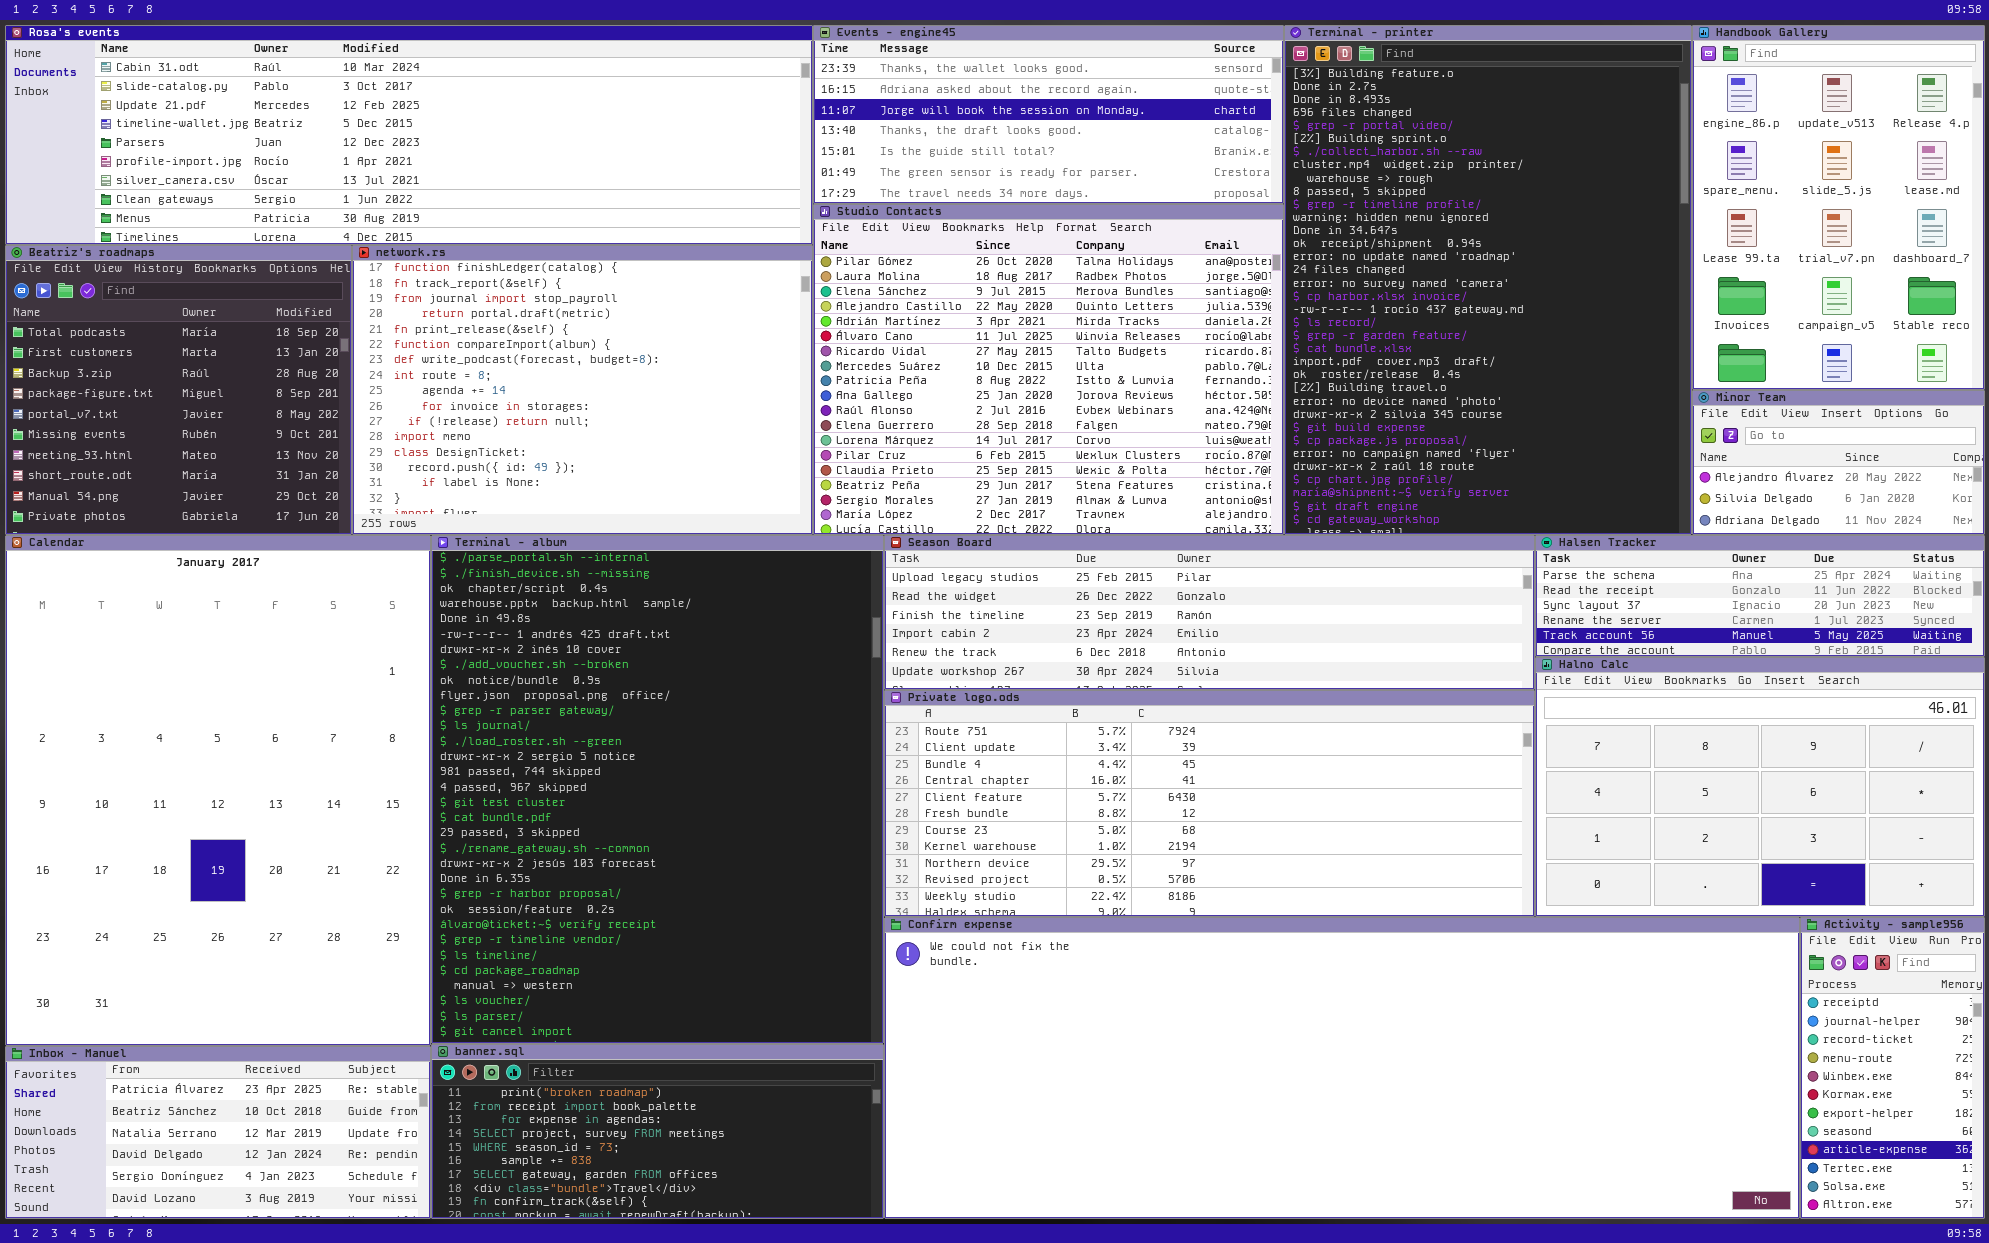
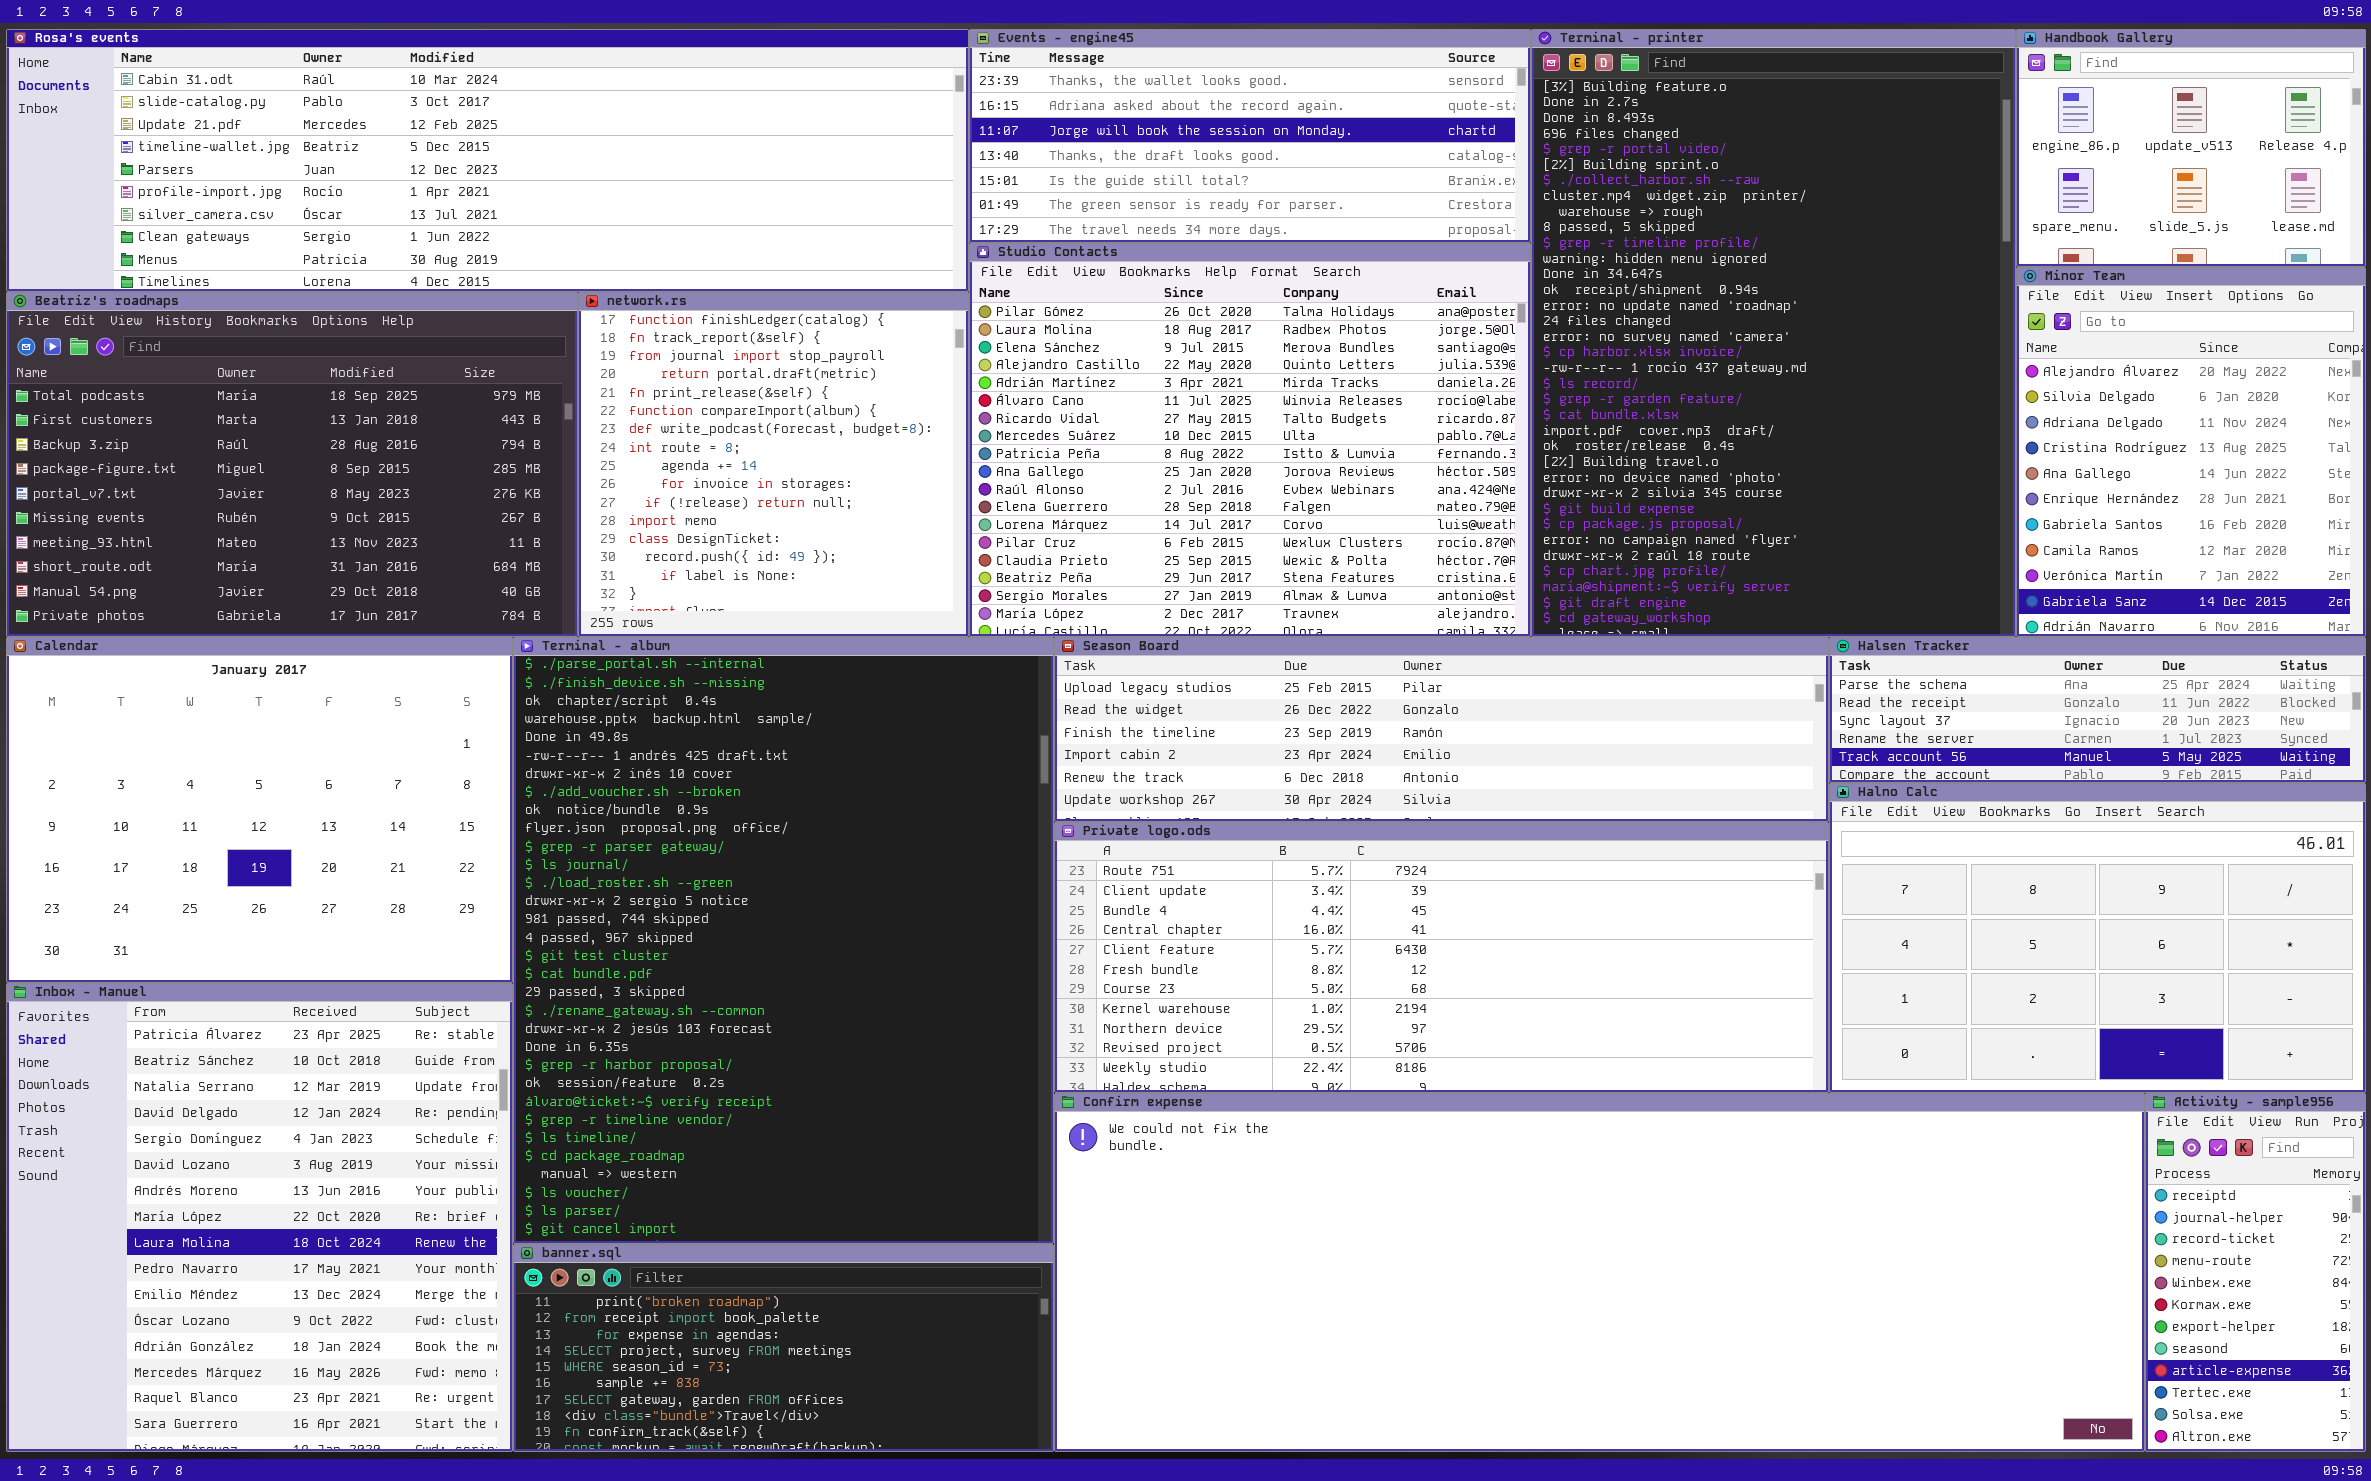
Handbook Gallery: [1692,25,1985,390] -> [2016,29,2366,267], resized
Beatriz's roadmaps: [5,245,352,535] -> [6,292,578,637], resized
network.rs: [352,245,813,535] -> [578,292,969,637], resized
Minor Team: [1692,390,1985,535] -> [2016,267,2366,637], resized
Calendar: [5,535,431,1046] -> [6,637,513,983], resized
Inbox - Manuel: [5,1046,431,1219] -> [6,983,513,1452], resized

